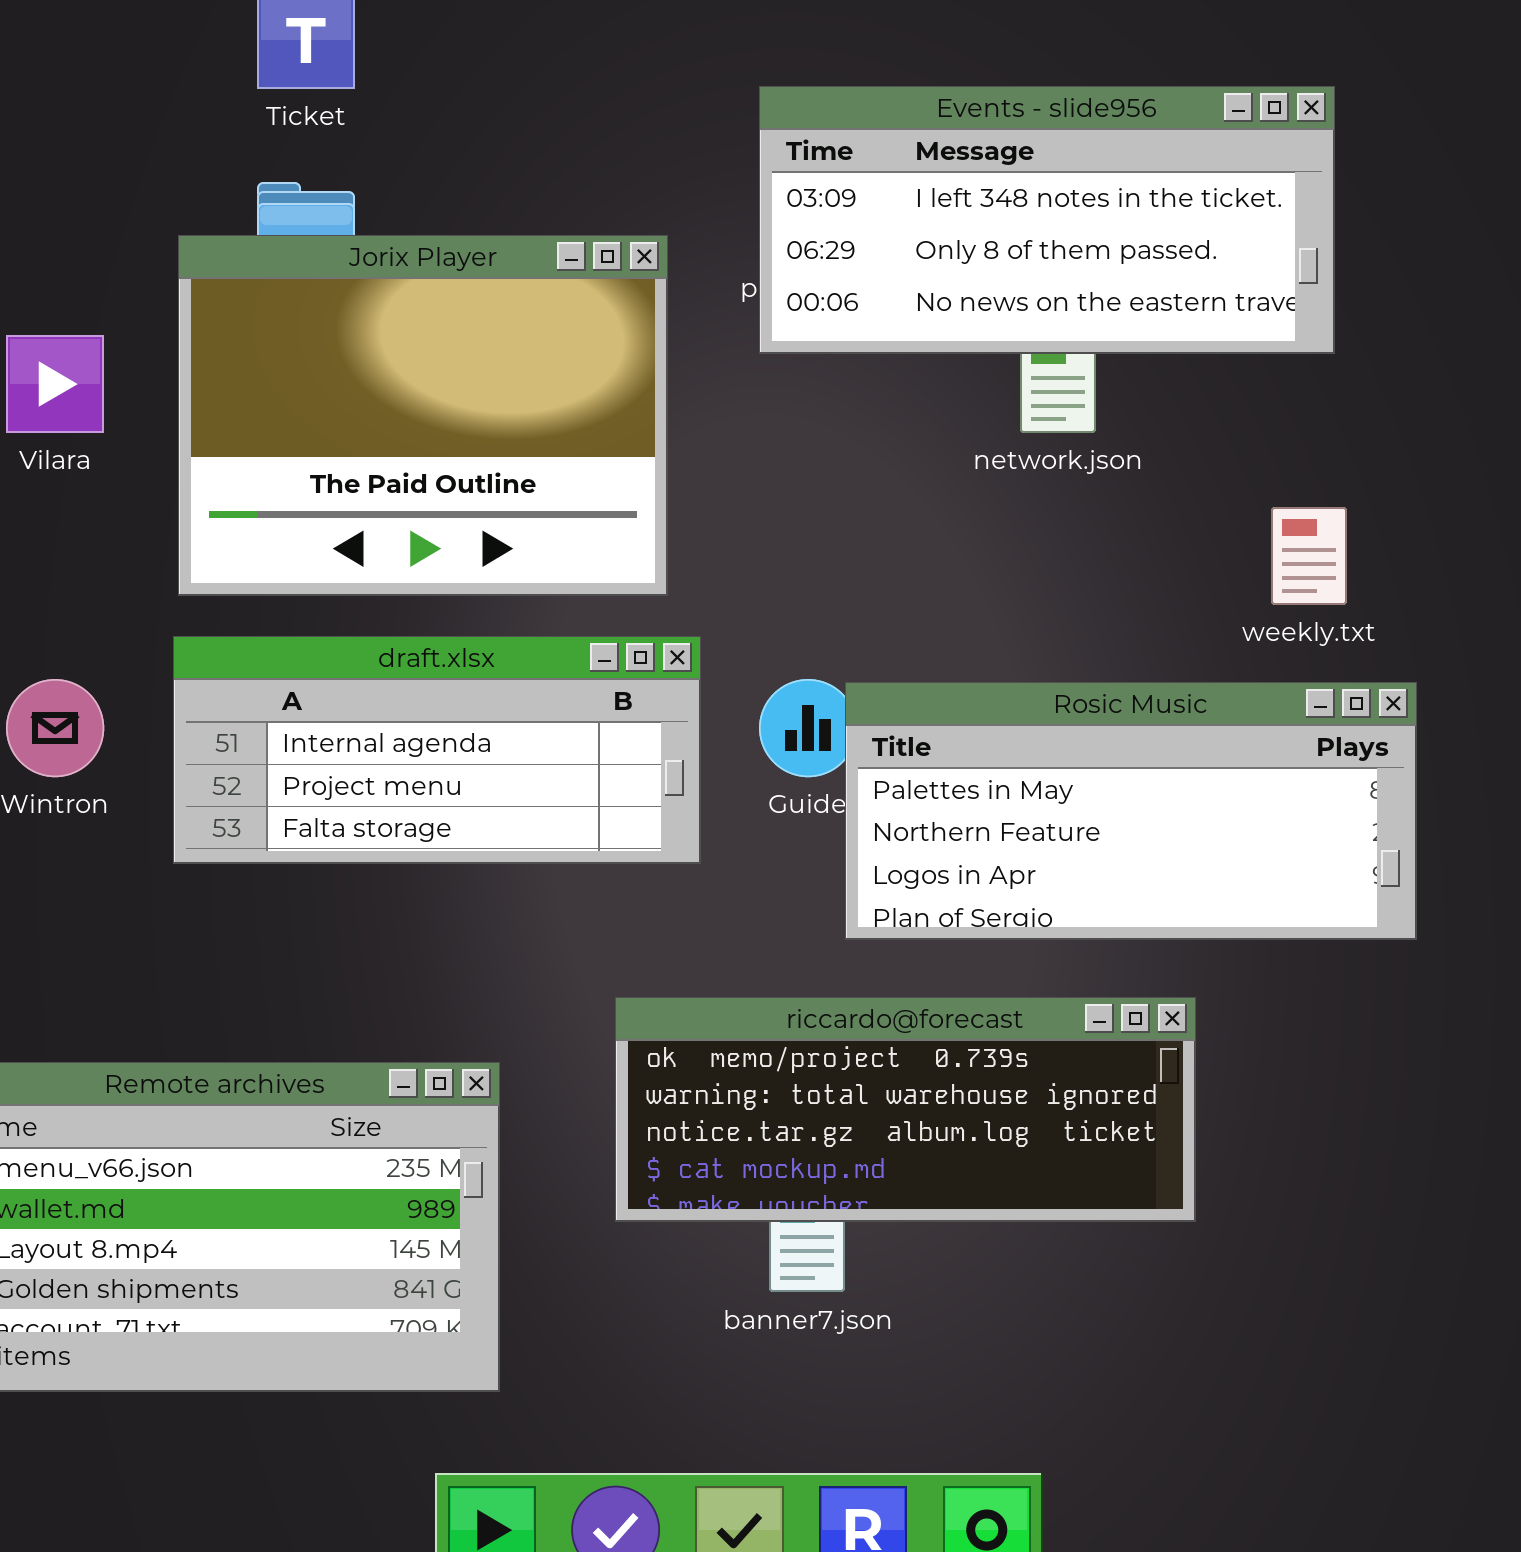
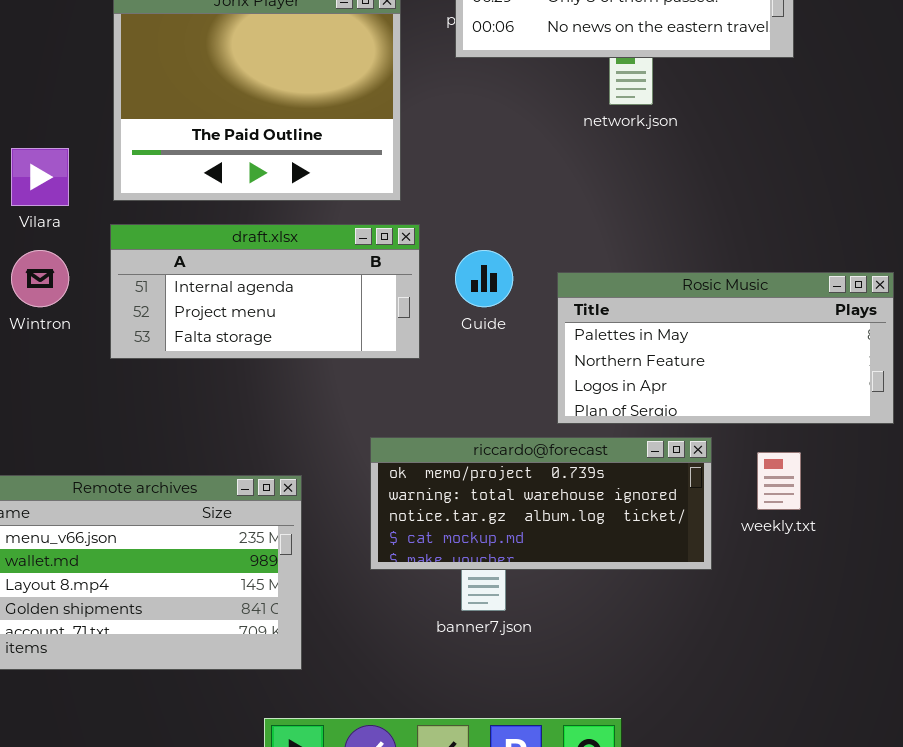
Vilara: [6,335,104,433] -> [11,148,69,206], moved
weekly.txt: [1271,507,1347,605] -> [757,452,801,510], moved
Rosic Music: [845,682,1417,940] -> [557,272,894,424], moved

